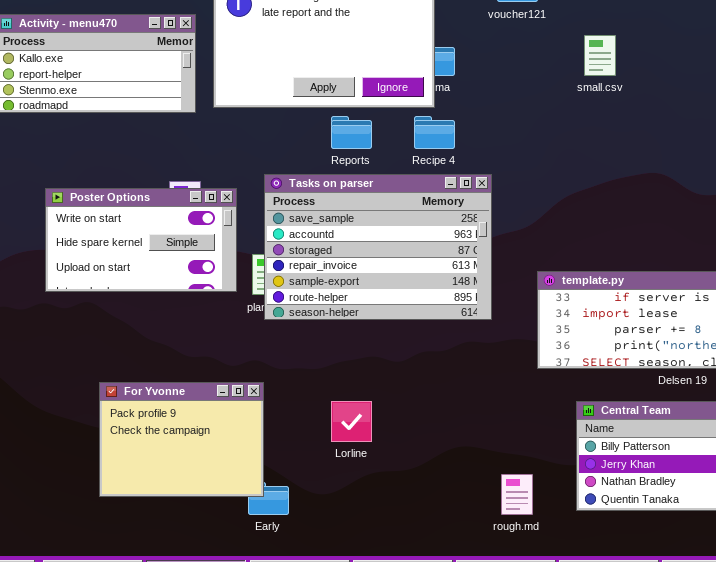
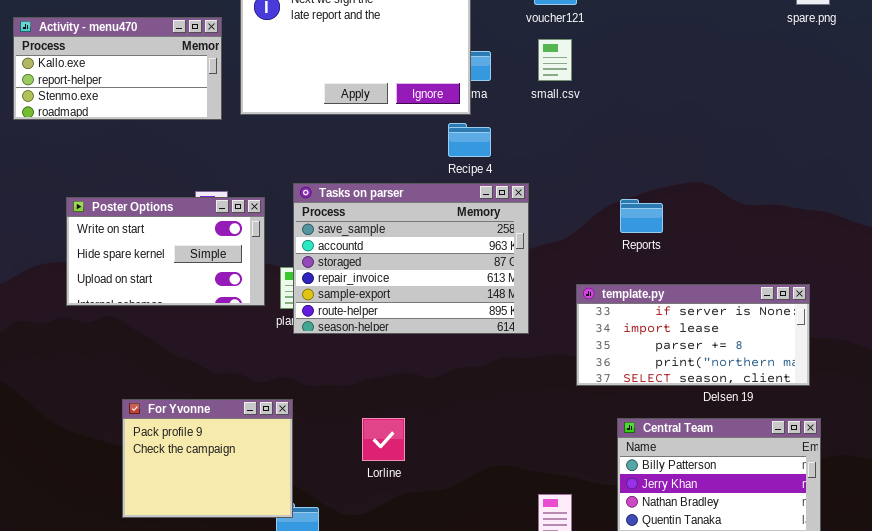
small.csv: [584,35,616,76] -> [538,39,572,81], moved
Reports: [331,116,372,149] -> [620,199,663,233], moved

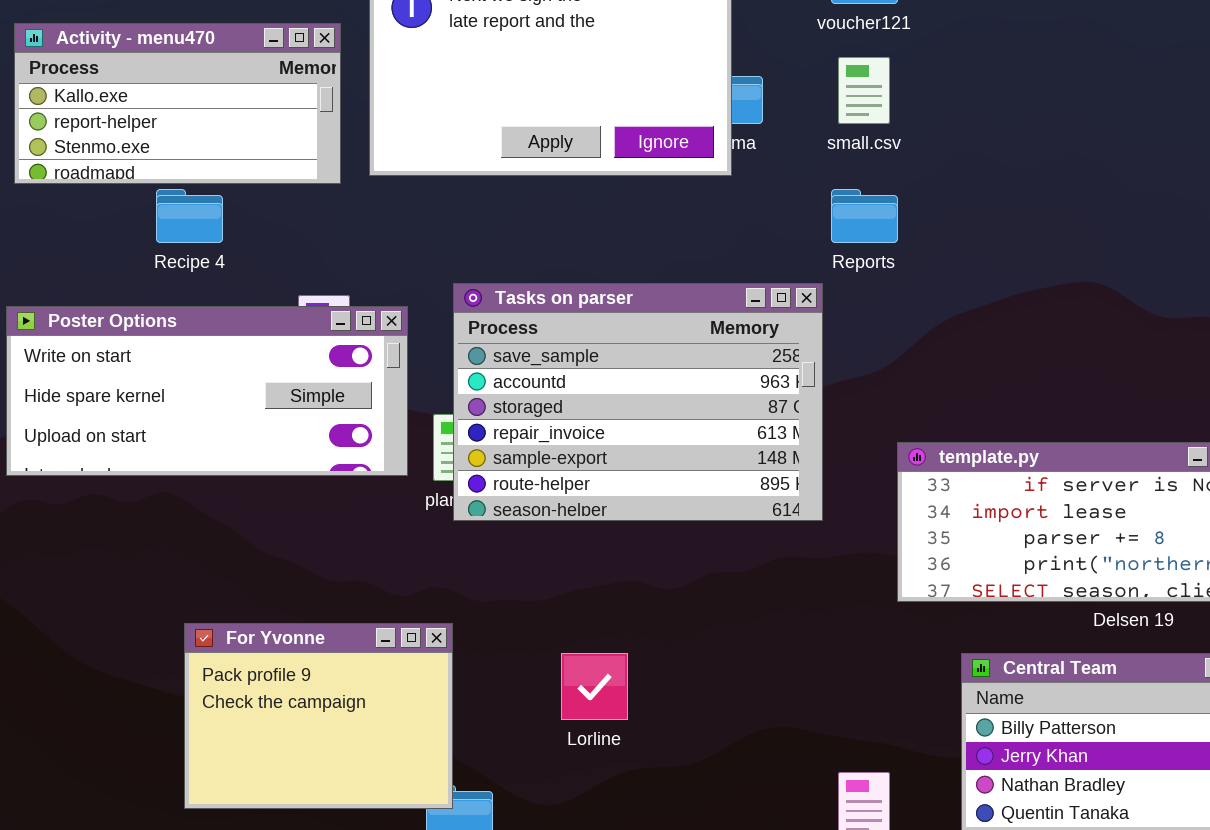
Recipe 4: [448,123,491,157] -> [156,189,223,243], moved
Poster Options: [66,197,265,306] -> [6,306,408,476], resized
Reports: [620,199,663,233] -> [831,189,898,243], moved

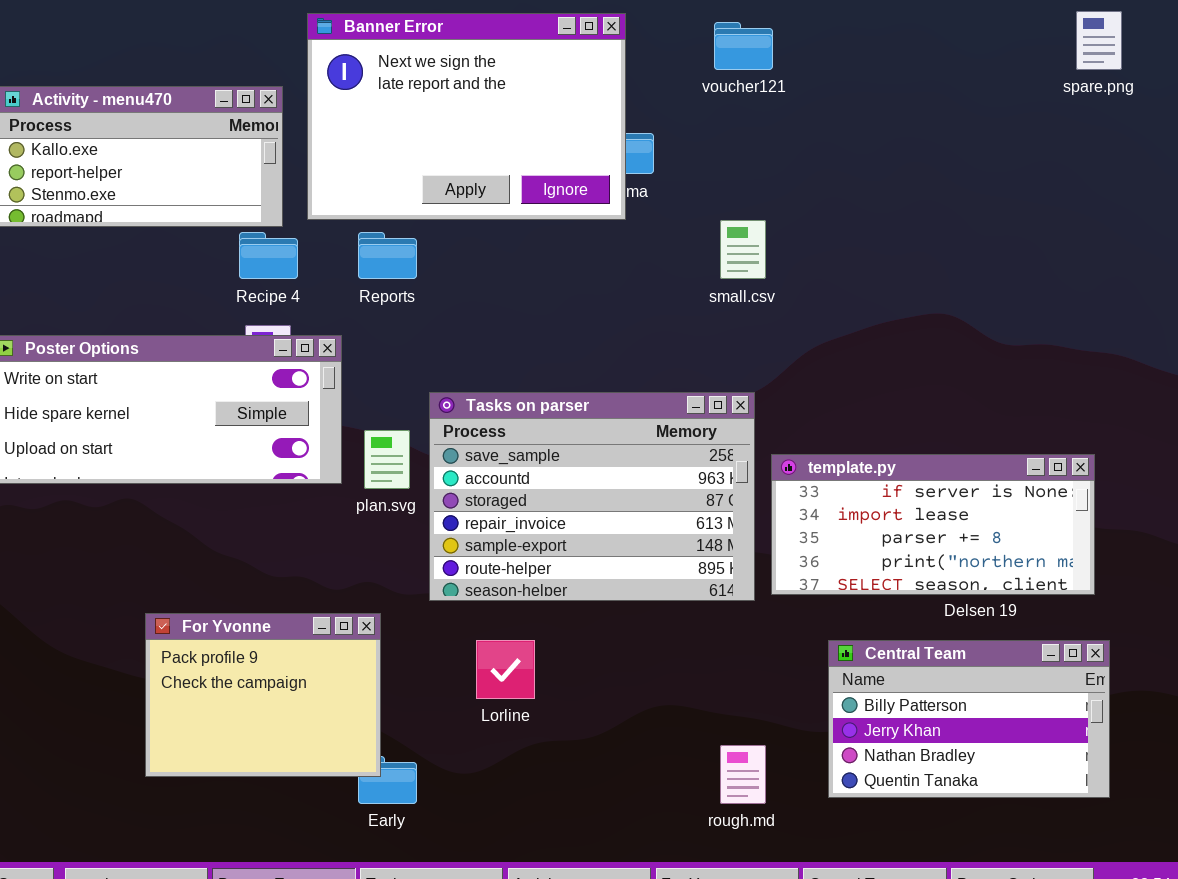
small.csv: [838,57,890,124] -> [720,220,766,279], moved
Recipe 4: [156,189,223,243] -> [239,232,298,279], moved
Reports: [831,189,898,243] -> [358,232,417,279], moved
Tasks on parser: [453,283,823,521] -> [429,392,755,601], moved

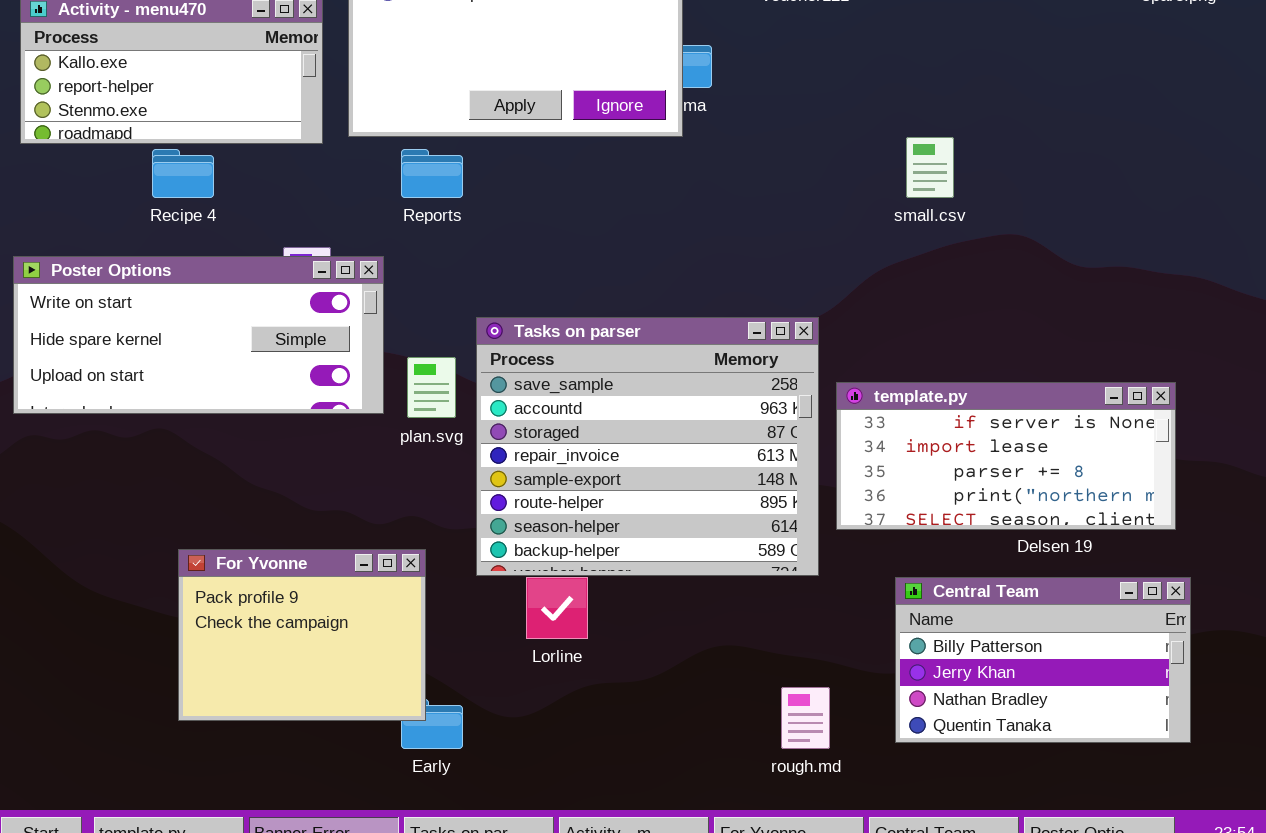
small.csv: [720,220,766,279] -> [906,137,954,198], moved
Recipe 4: [239,232,298,279] -> [152,149,214,198], moved
Tasks on parser: [429,392,755,601] -> [476,317,819,576], resized

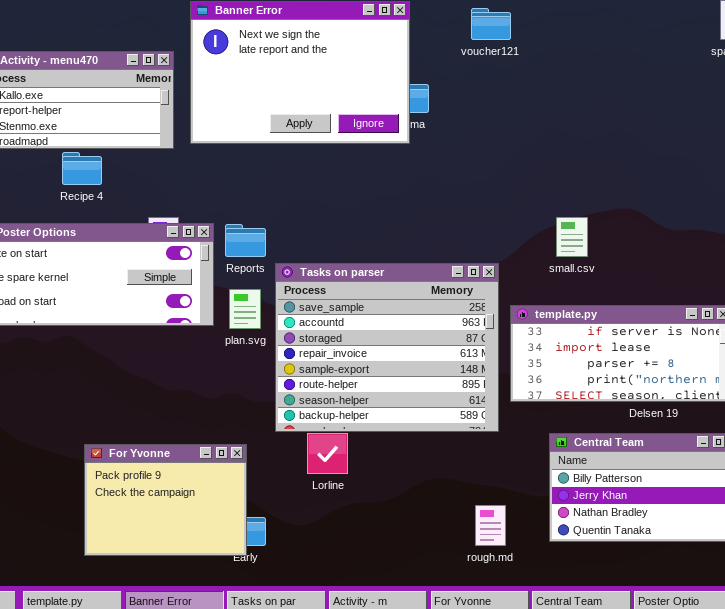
small.csv: [906,137,954,198] -> [556,217,588,257], moved
Reports: [401,149,463,198] -> [225,224,266,257], moved
For Yvonne: [178,549,426,721] -> [84,444,247,556], moved

